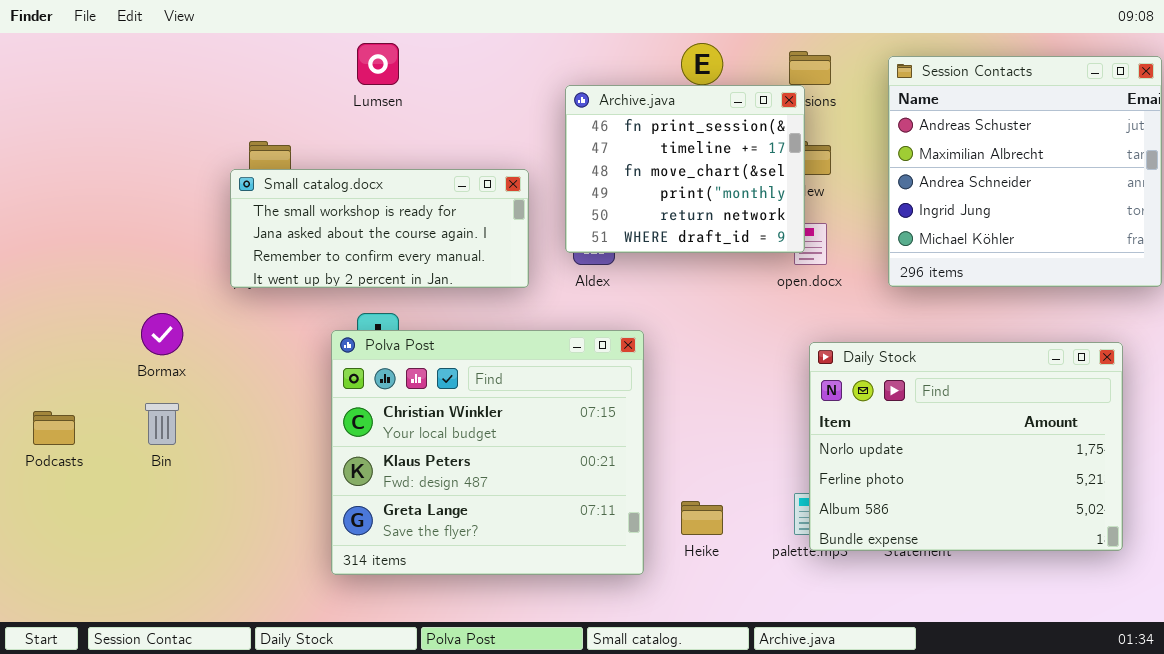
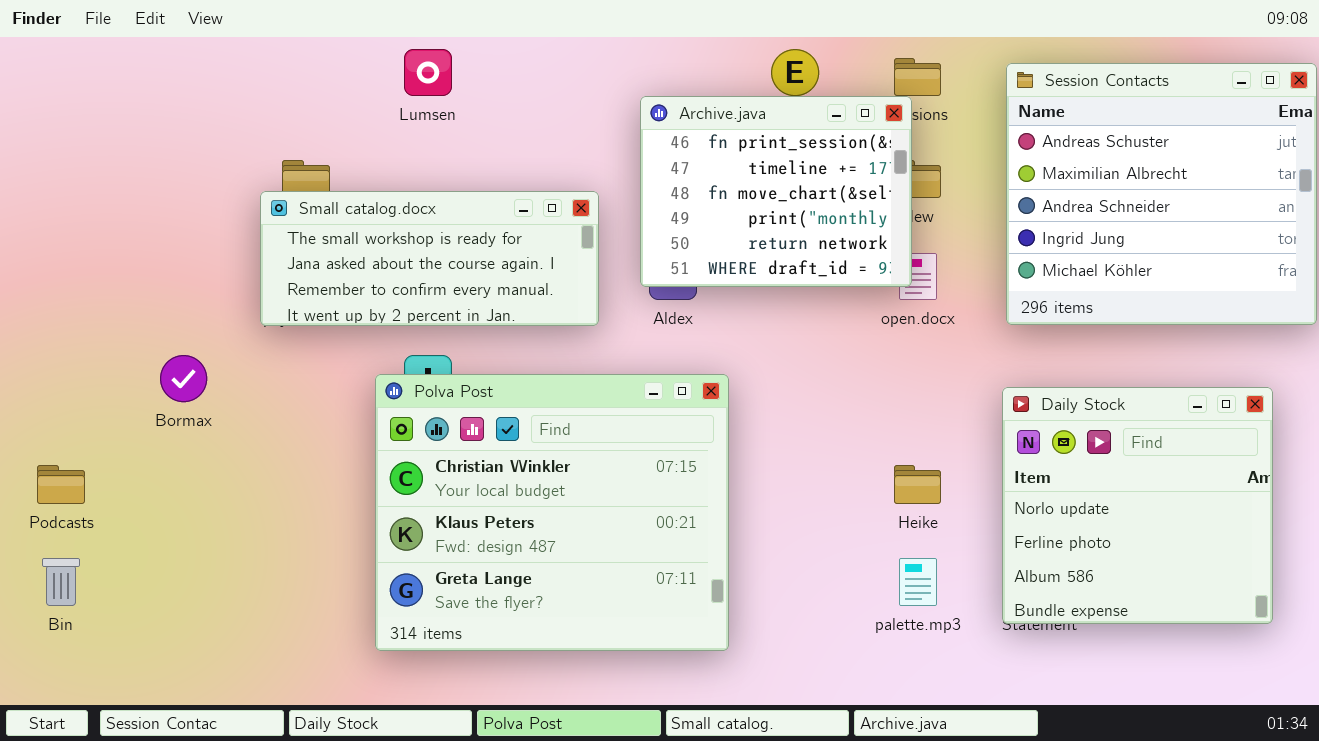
Daily Stock: [809,342,1123,551] -> [1002,387,1273,624], resized
Bin: [145,403,179,445] -> [42,558,80,606], moved
Heike: [681,501,723,535] -> [894,465,941,504], moved

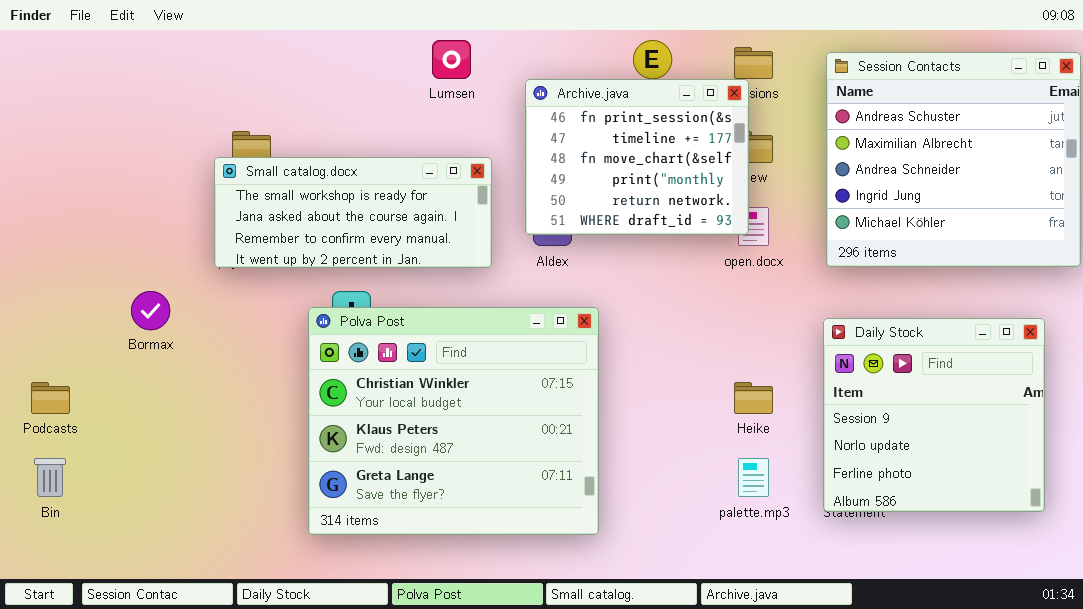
Lumsen: [404,49,452,96] -> [432,40,471,79], moved
Daily Stock: [1002,387,1273,624] -> [823,318,1045,512], scrolled up 1 row

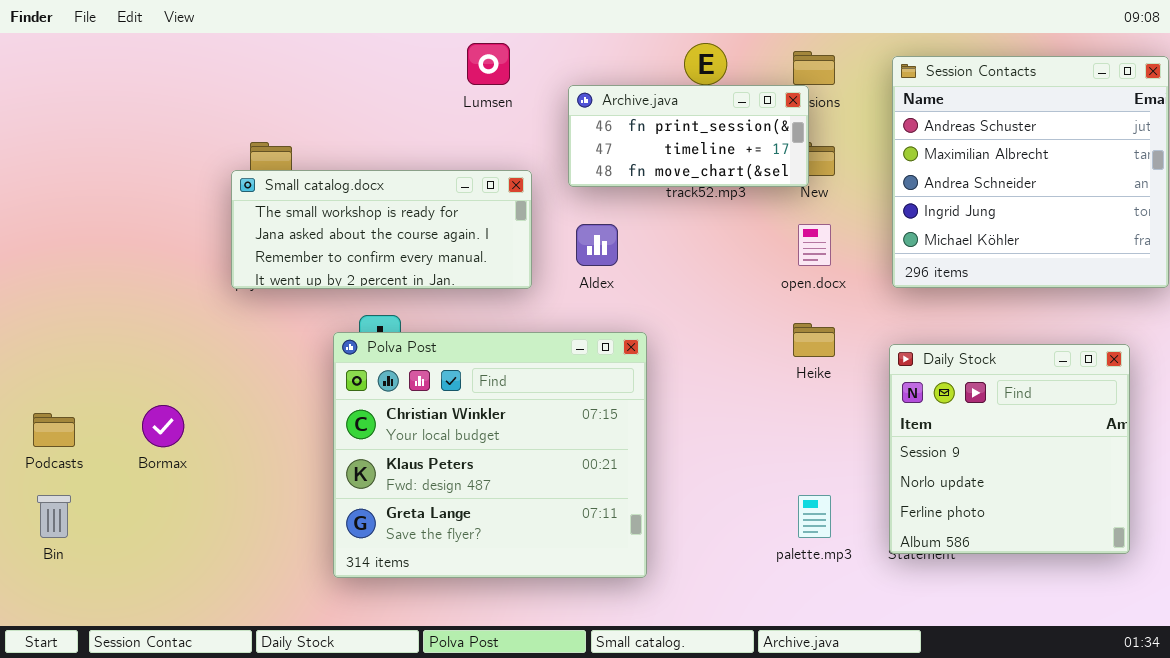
Archive.java: [525,79,749,235] -> [568,85,809,187], resized
Bormax: [131,291,170,330] -> [142,405,184,447], moved
Heike: [734,382,773,414] -> [793,323,835,357], moved

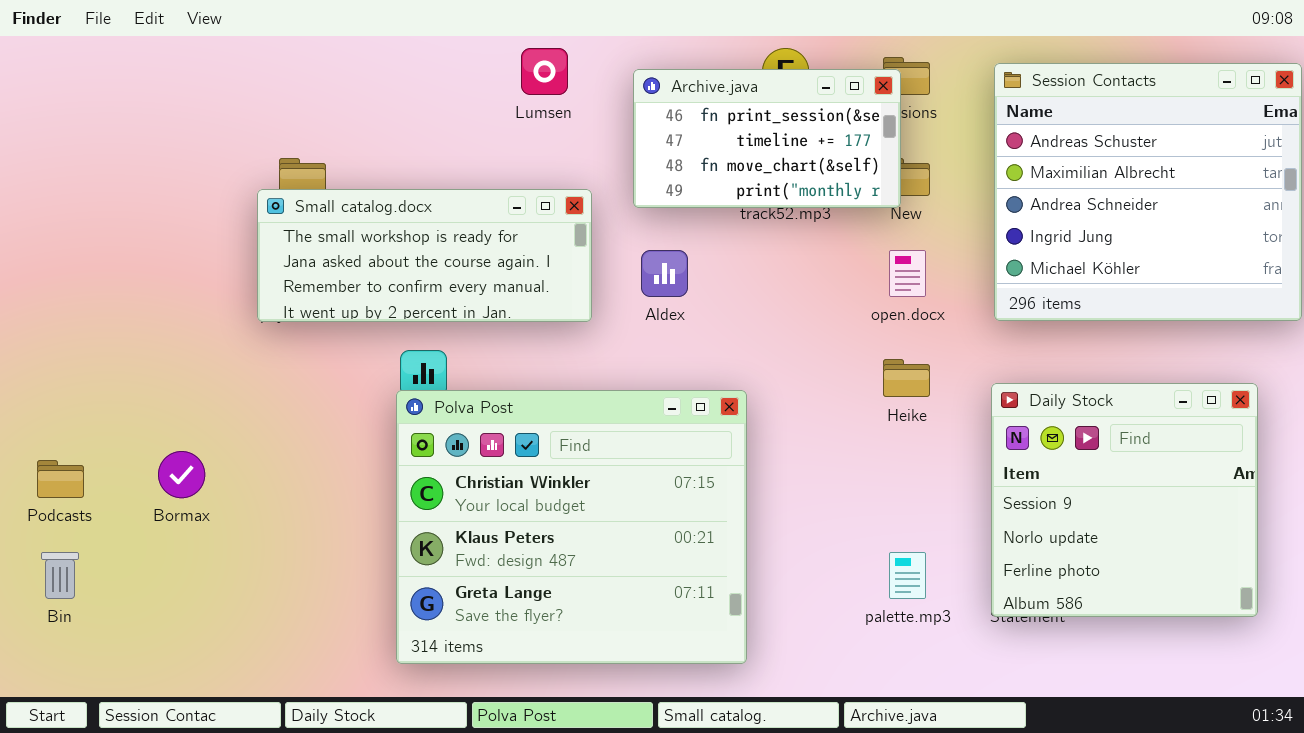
Archive.java: [568,85,809,187] -> [633,69,901,208], resized
Polva Post: [333,332,647,578] -> [396,390,747,664], moved

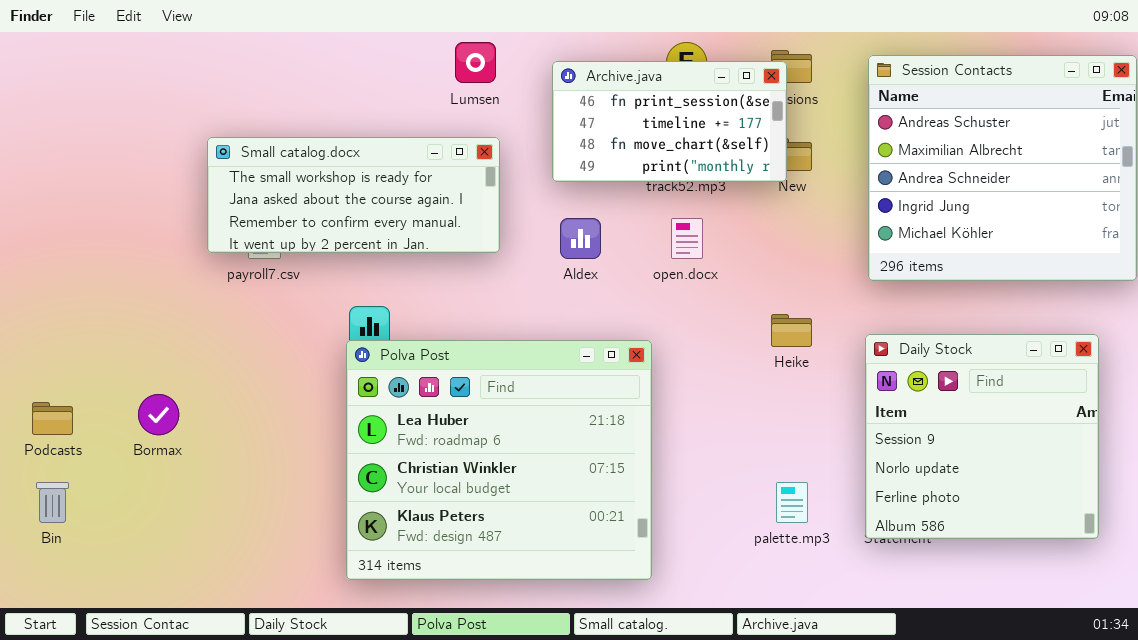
Small catalog.docx: [257,189,592,322] -> [207,137,500,253], moved
open.docx: [889,250,926,297] -> [671,218,703,259], moved
Polva Post: [396,390,747,664] -> [346,340,652,580], scrolled up 1 row

